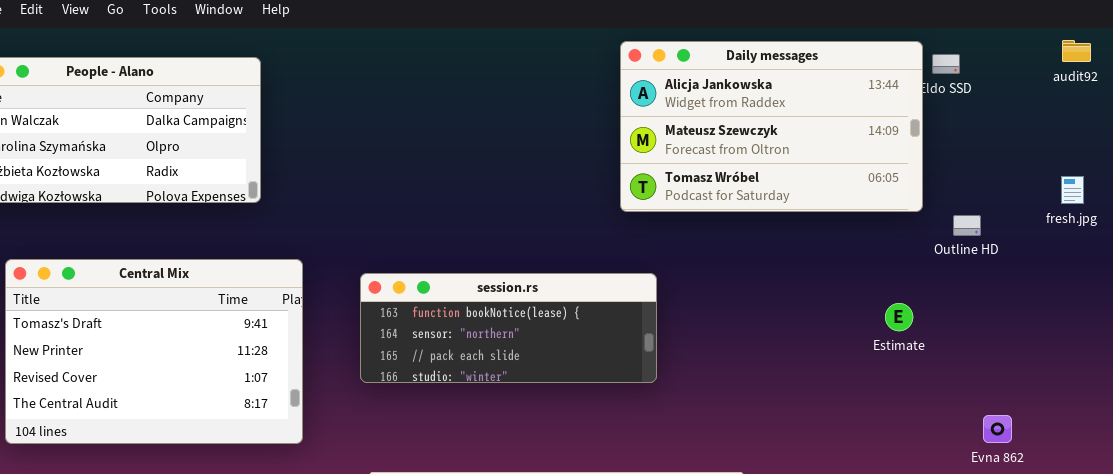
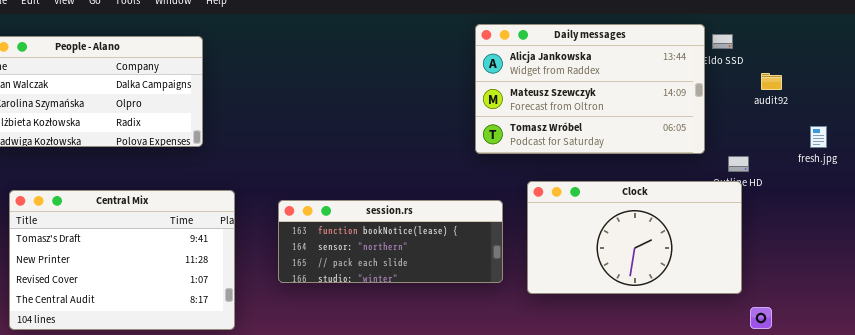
audit92: [1062,40,1091,62] -> [761,73,782,90], moved
Clock: none -> [527,181,742,294], opened

